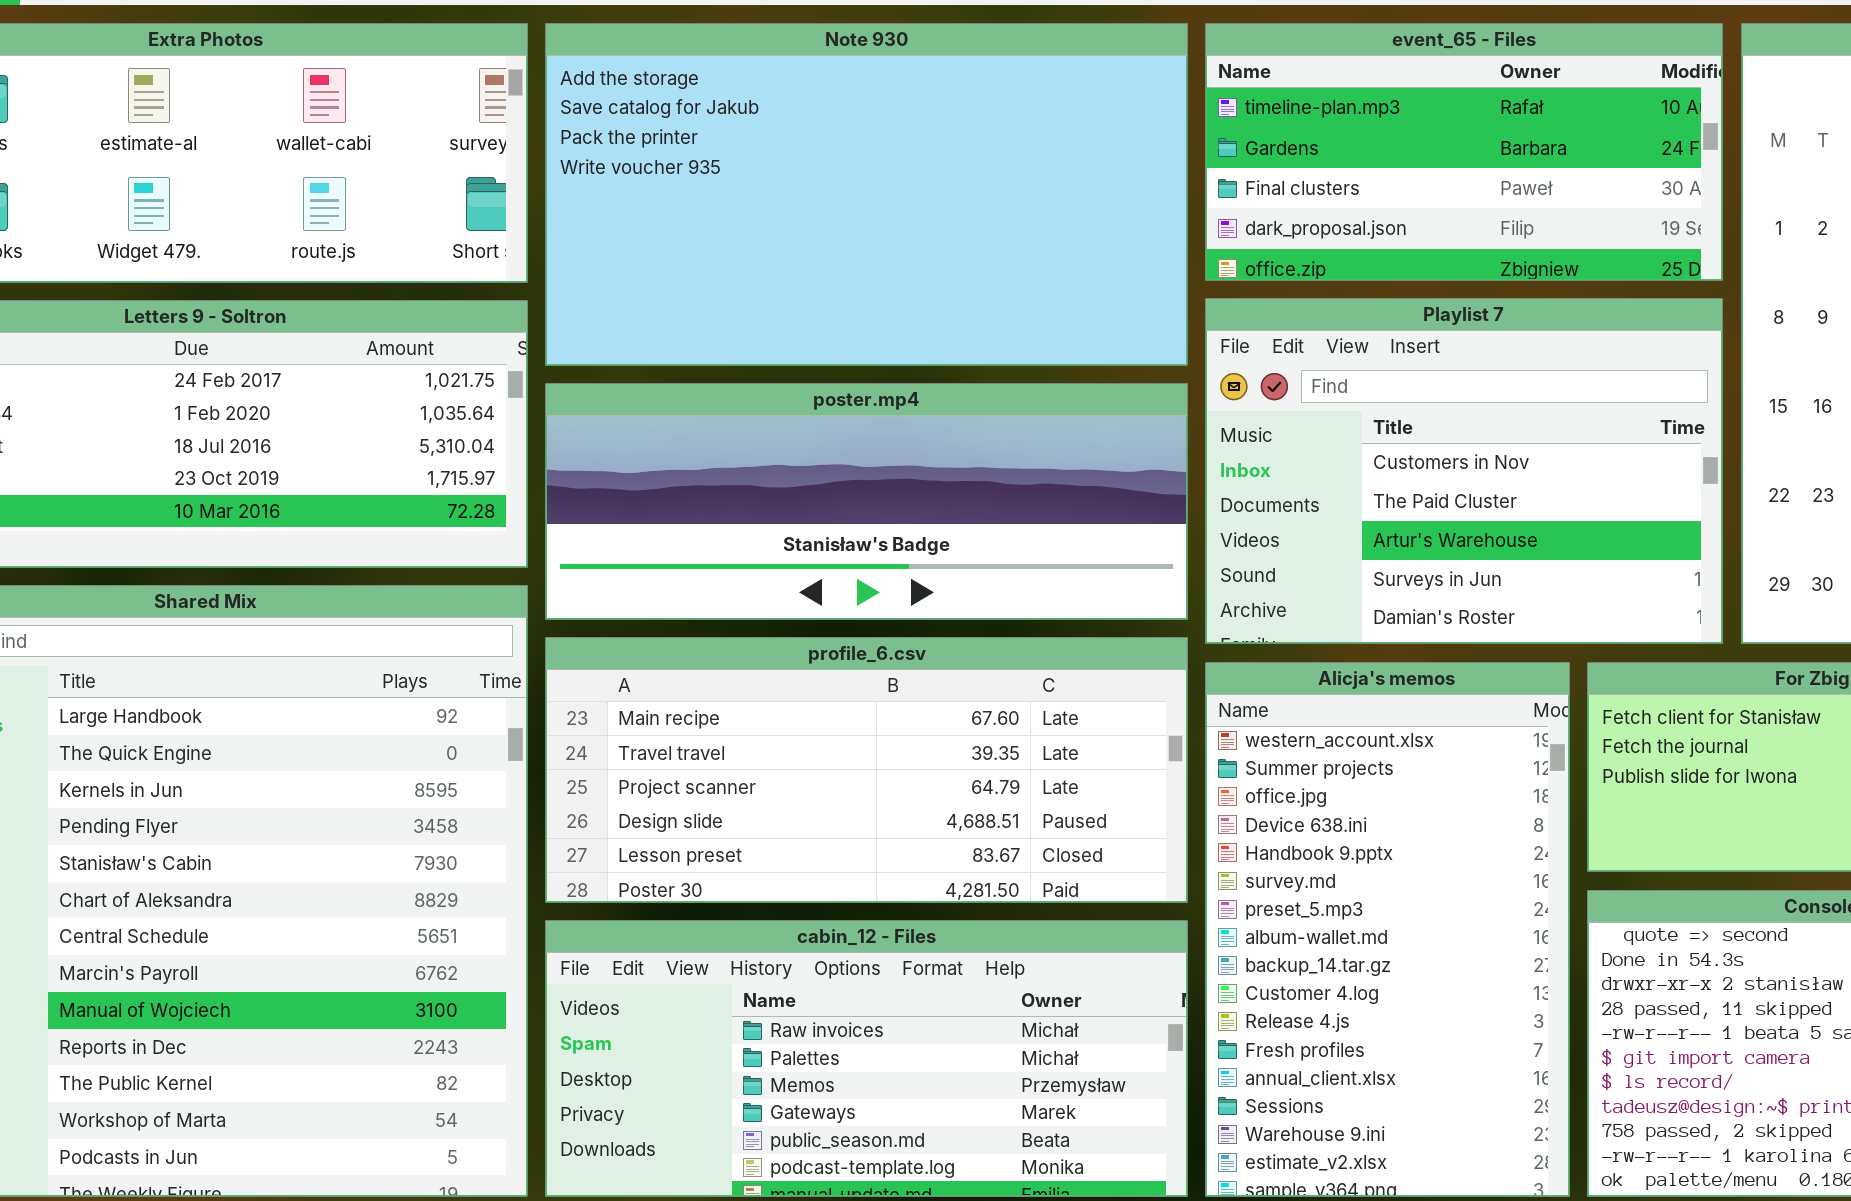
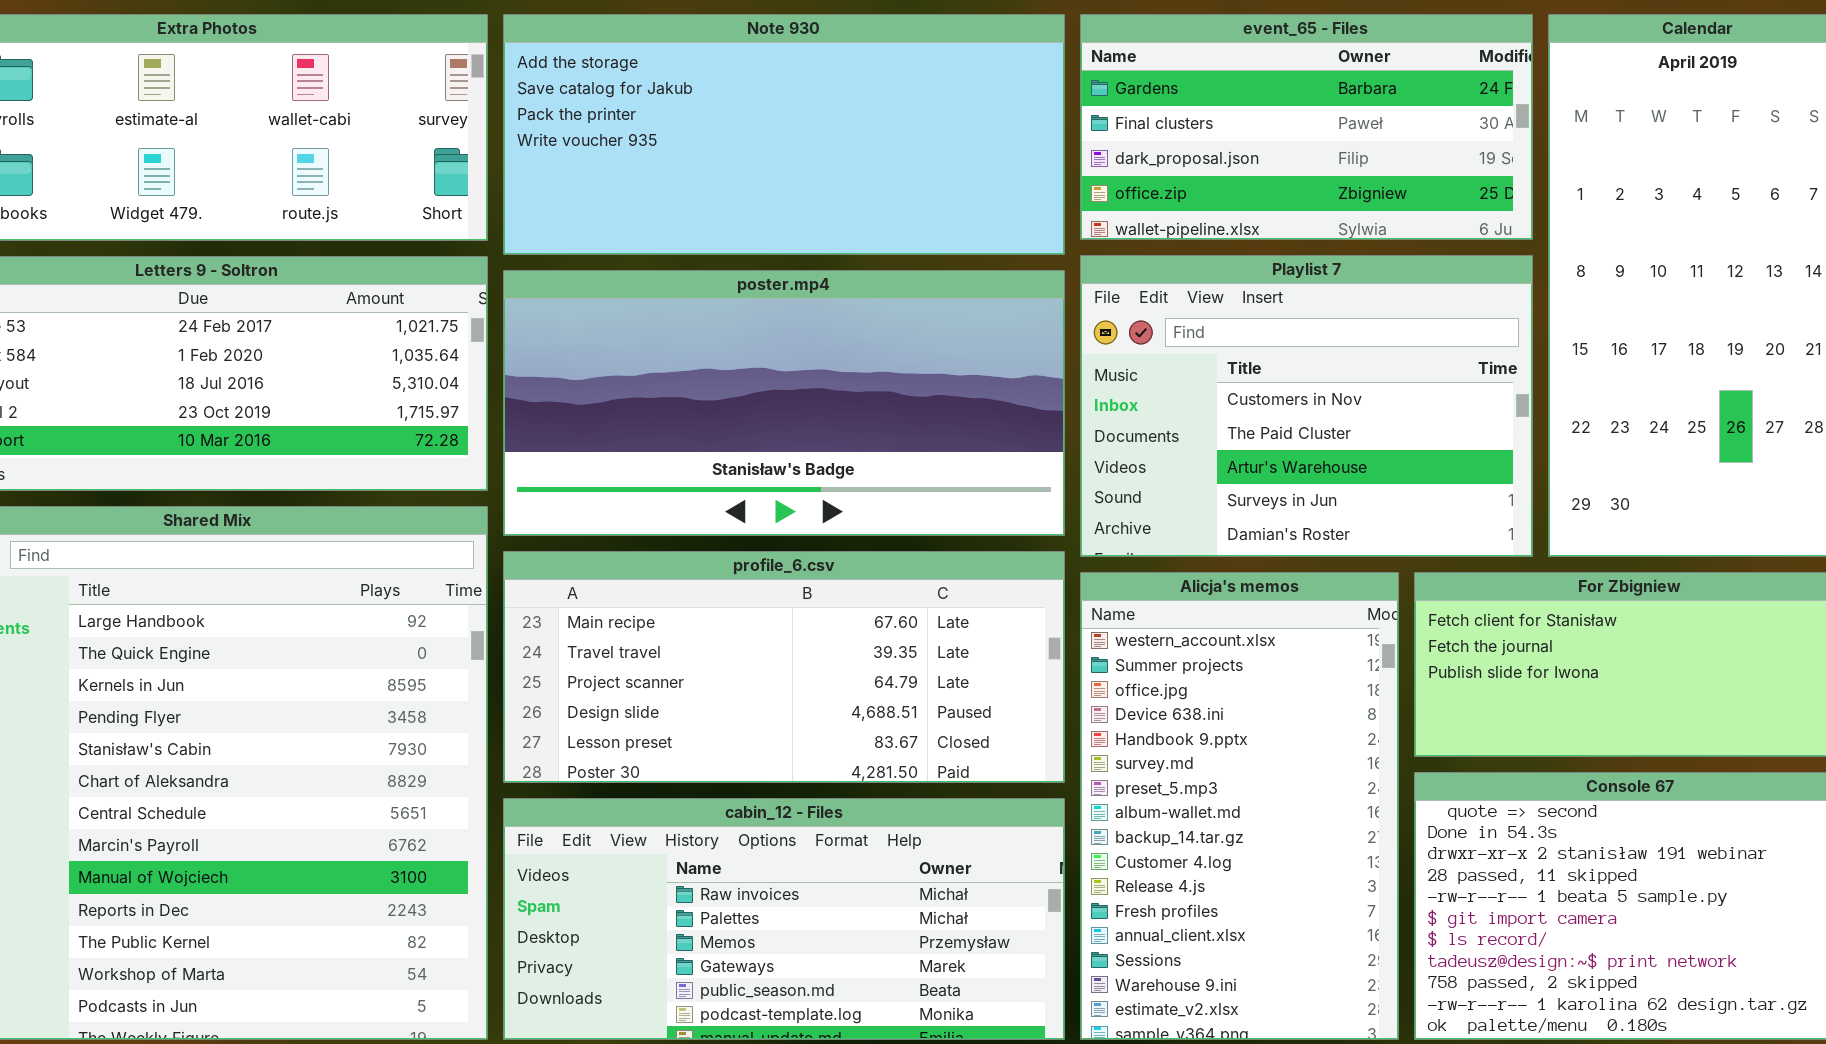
Note 930: [545,23,1188,366] -> [503,14,1065,255], resized
event_65 - Files: [1205,23,1723,281] -> [1080,14,1533,240], scrolled down 1 row
poster.mp4: [545,383,1188,620] -> [503,270,1065,536], resized

